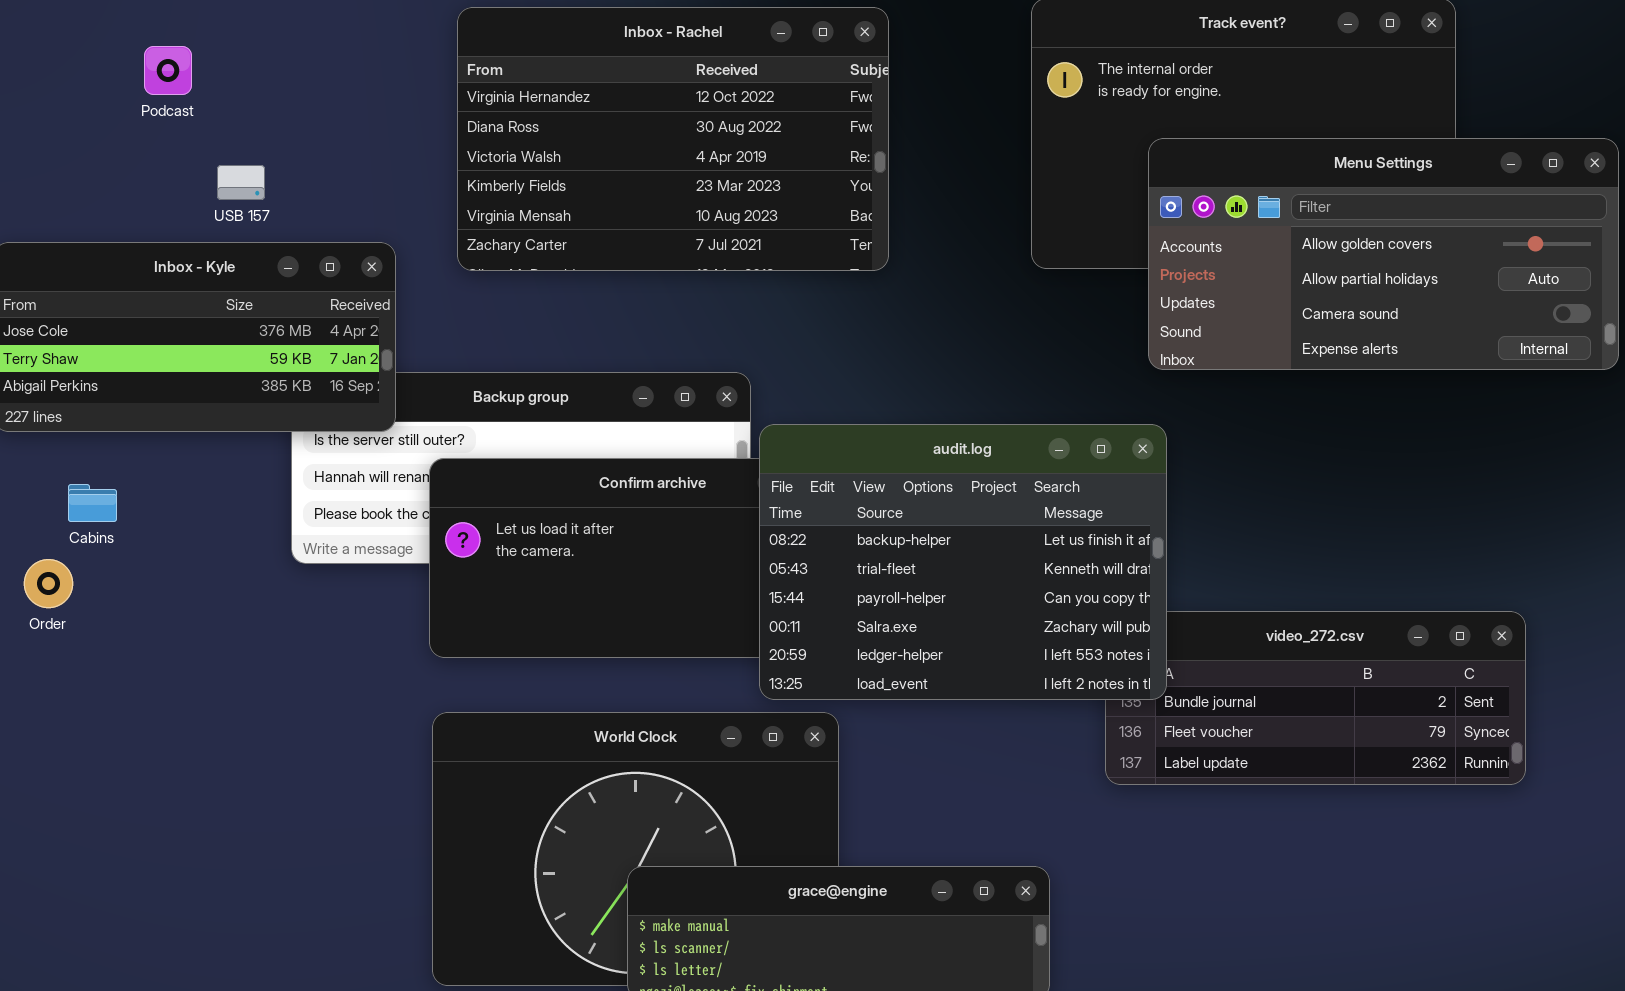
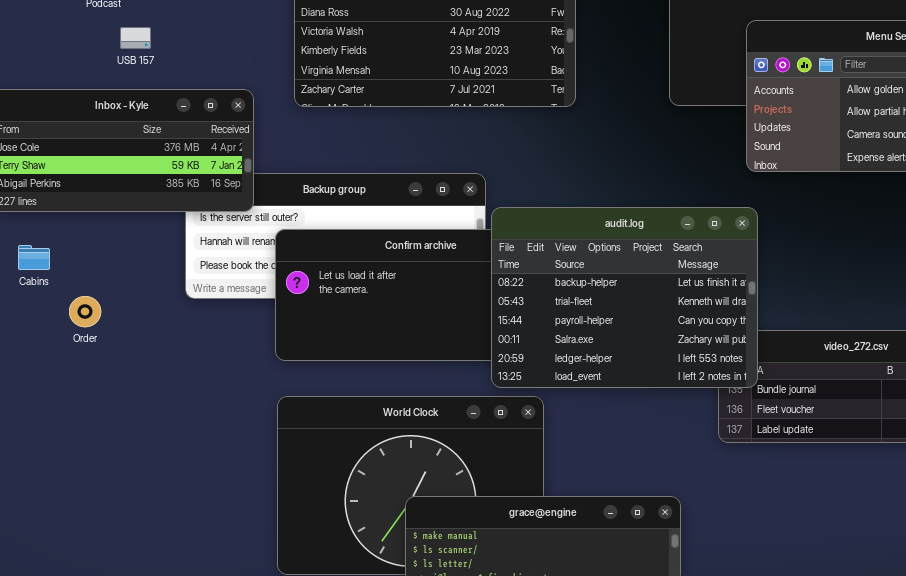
USB 157: [217,165,265,200] -> [120,27,151,49], moved
Cabins: [68,484,117,522] -> [18,245,50,270], moved
Order: [24,559,73,608] -> [69,296,101,327], moved

